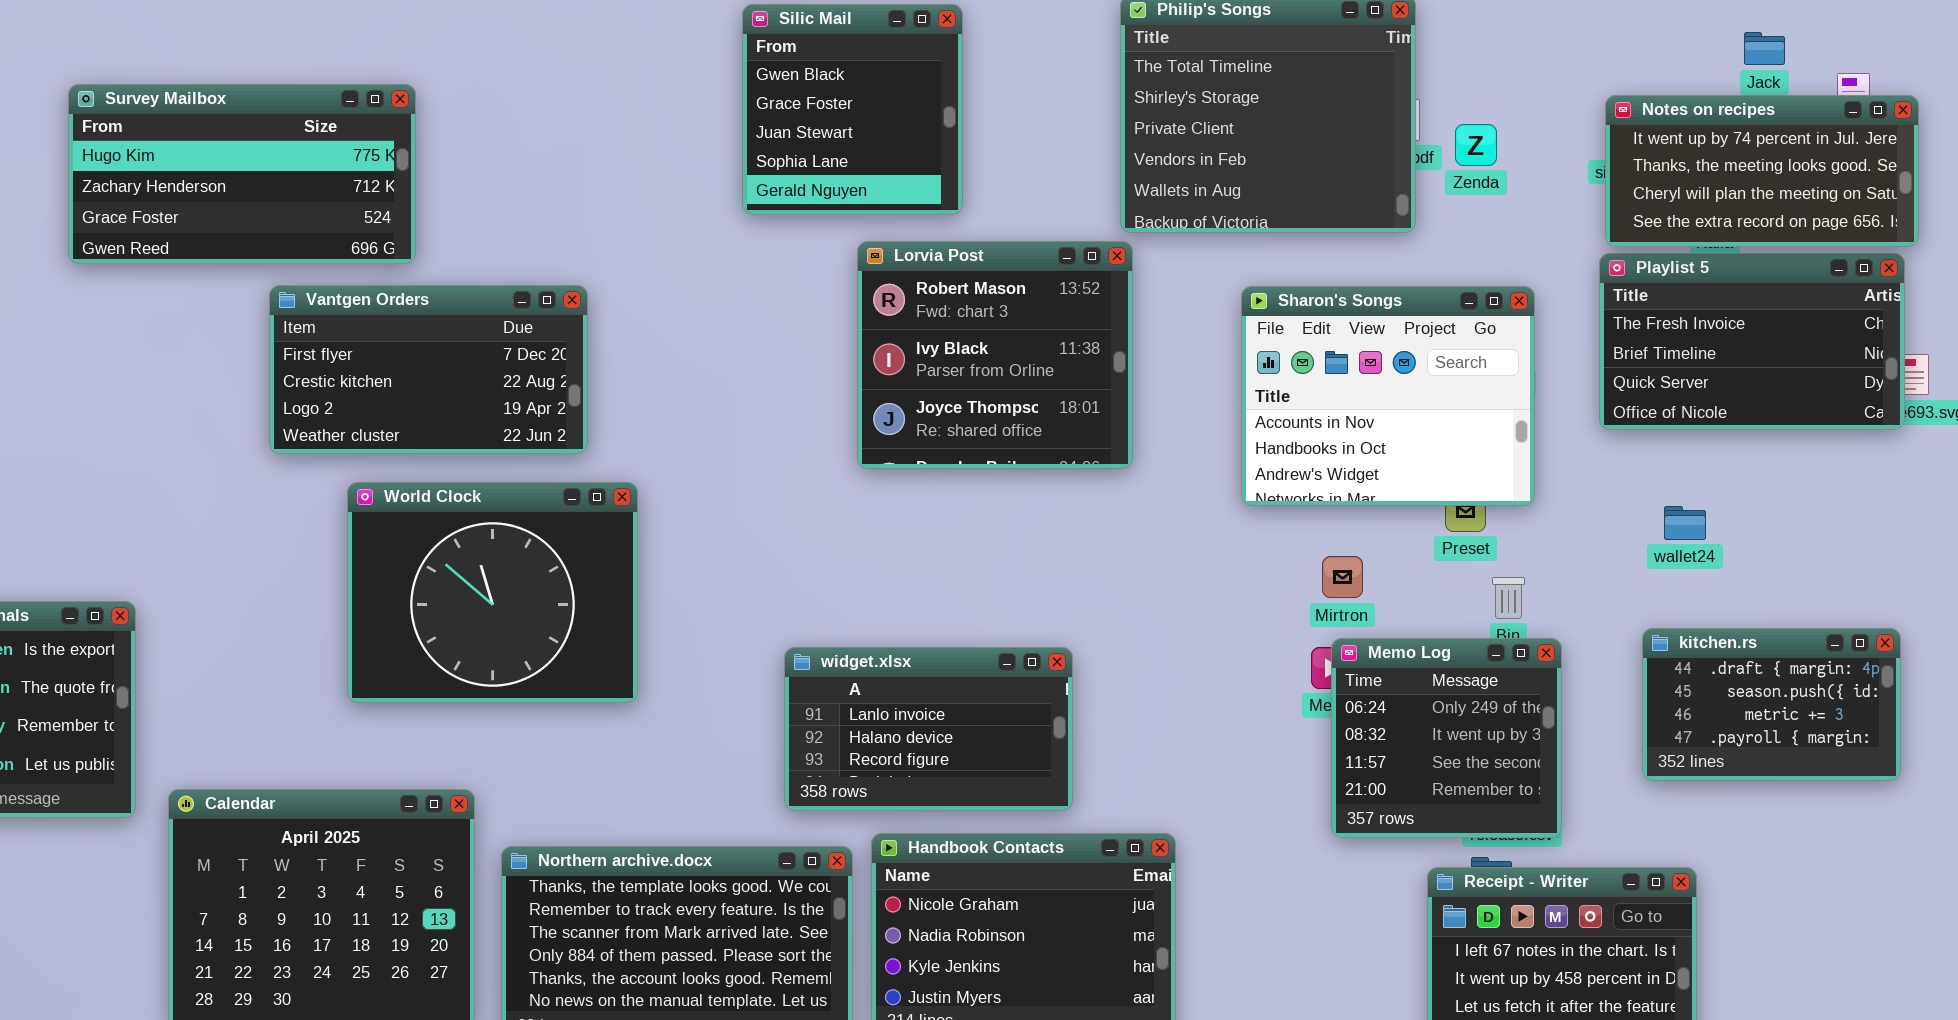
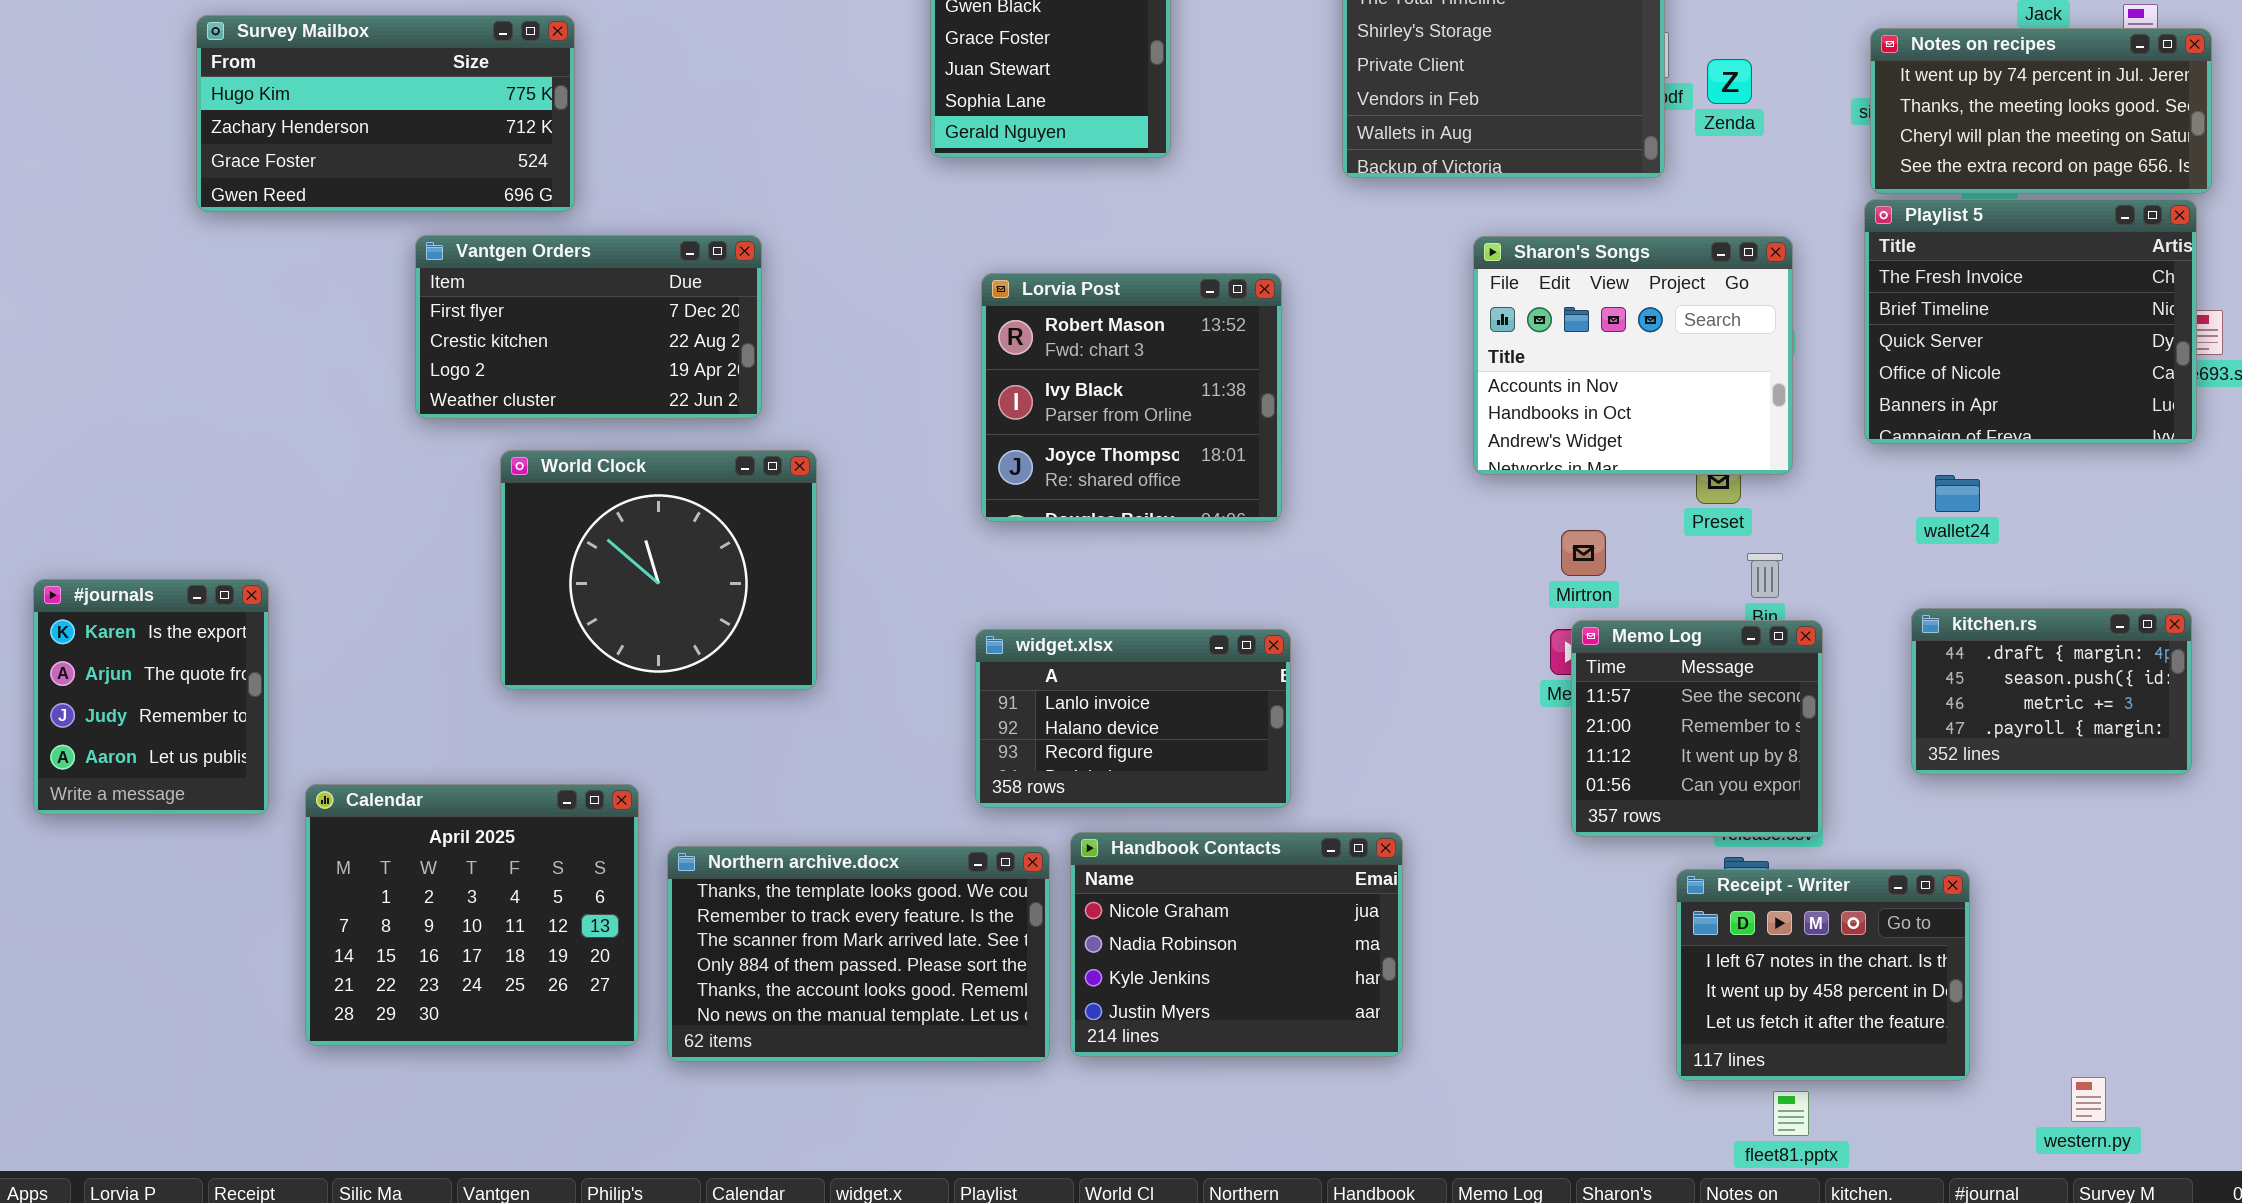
Lorvia Post: [857,241,1133,469] -> [981,273,1282,522], moved
Playlist 5: [1599,253,1905,430] -> [1864,199,2197,444], resized
Memo Log: [1331,638,1562,838] -> [1571,620,1823,837], scrolled down 2 rows

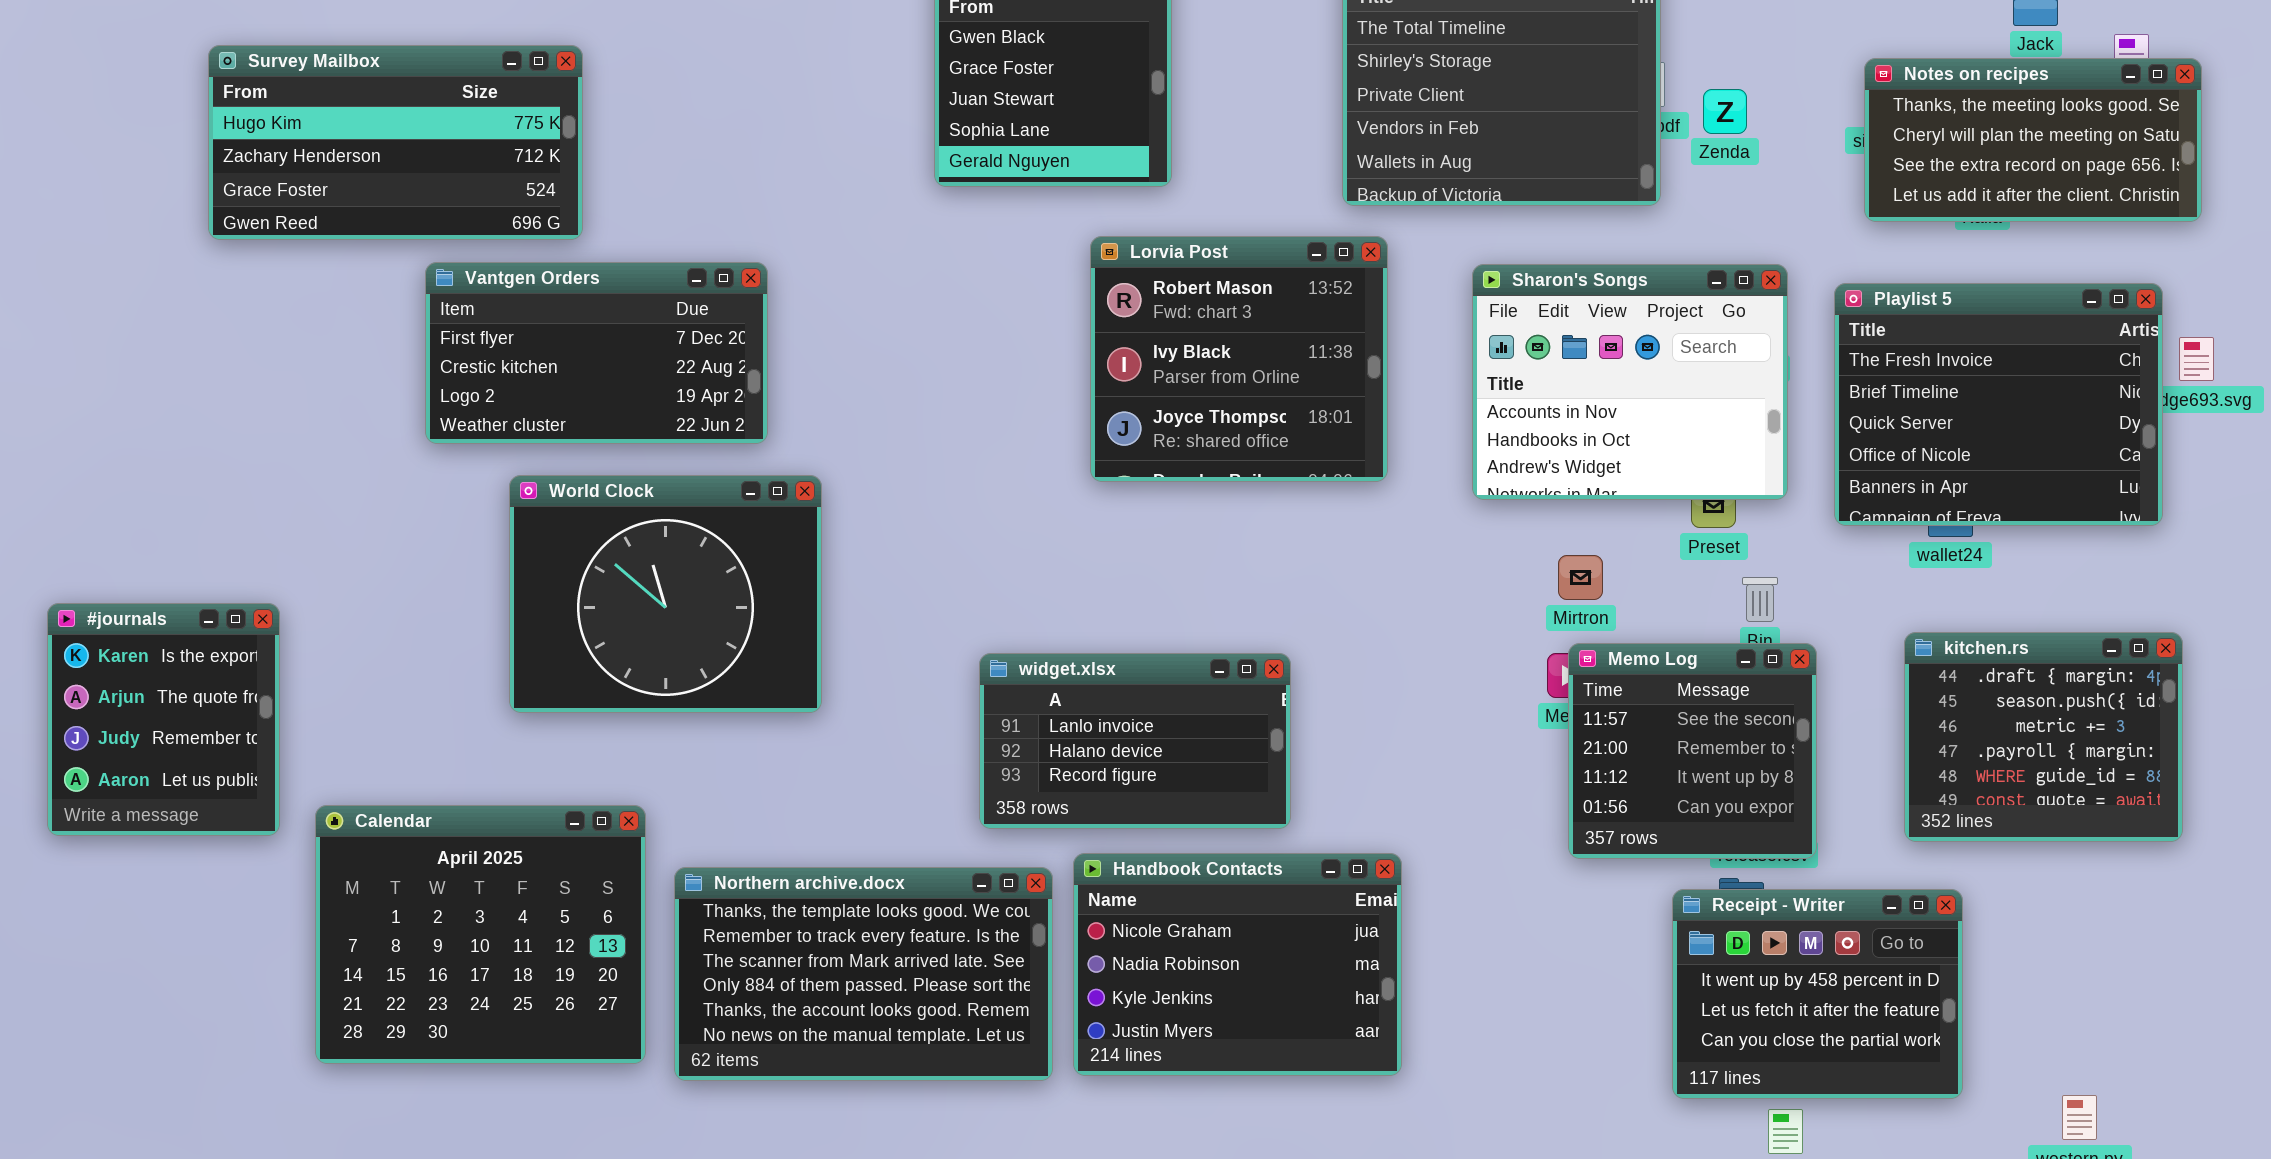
Notes on recipes: [1870,28,2212,194] -> [1864,58,2202,222], scrolled down 1 row
Playlist 5: [1864,199,2197,444] -> [1834,283,2163,526], moved
Lorvia Post: [981,273,1282,522] -> [1090,236,1388,482], moved
kitchen.rs: [1911,608,2192,775] -> [1904,632,2183,842], resized
Receipt - Writer: [1676,869,1970,1081] -> [1672,889,1963,1099], scrolled down 1 row

